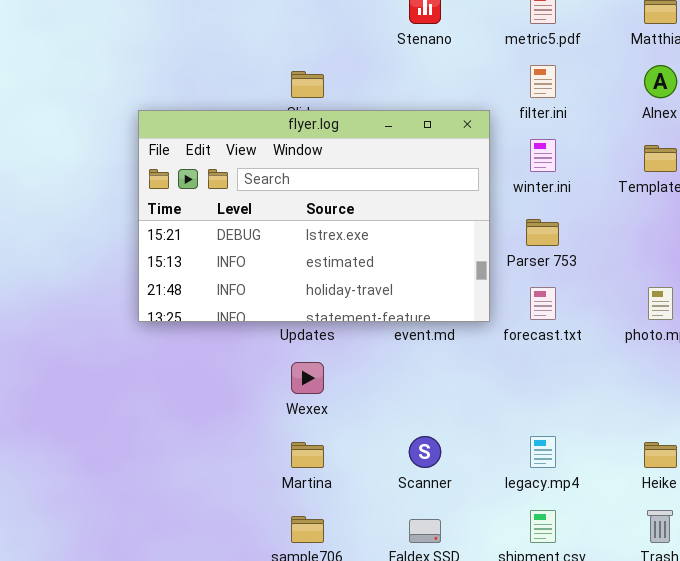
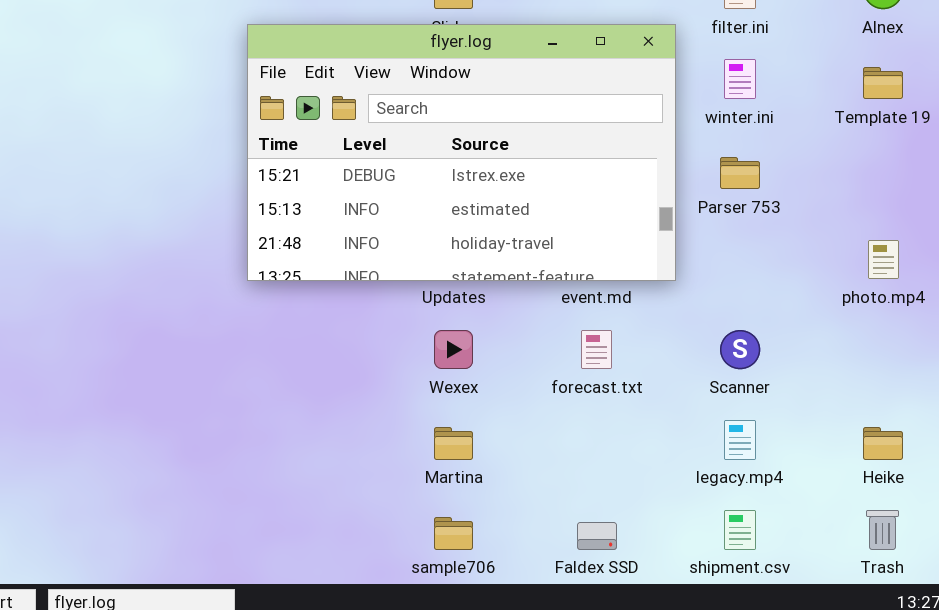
forecast.txt: [530,287,556,320] -> [581,330,612,369], moved
Scanner: [409,436,441,468] -> [720,330,760,369], moved

